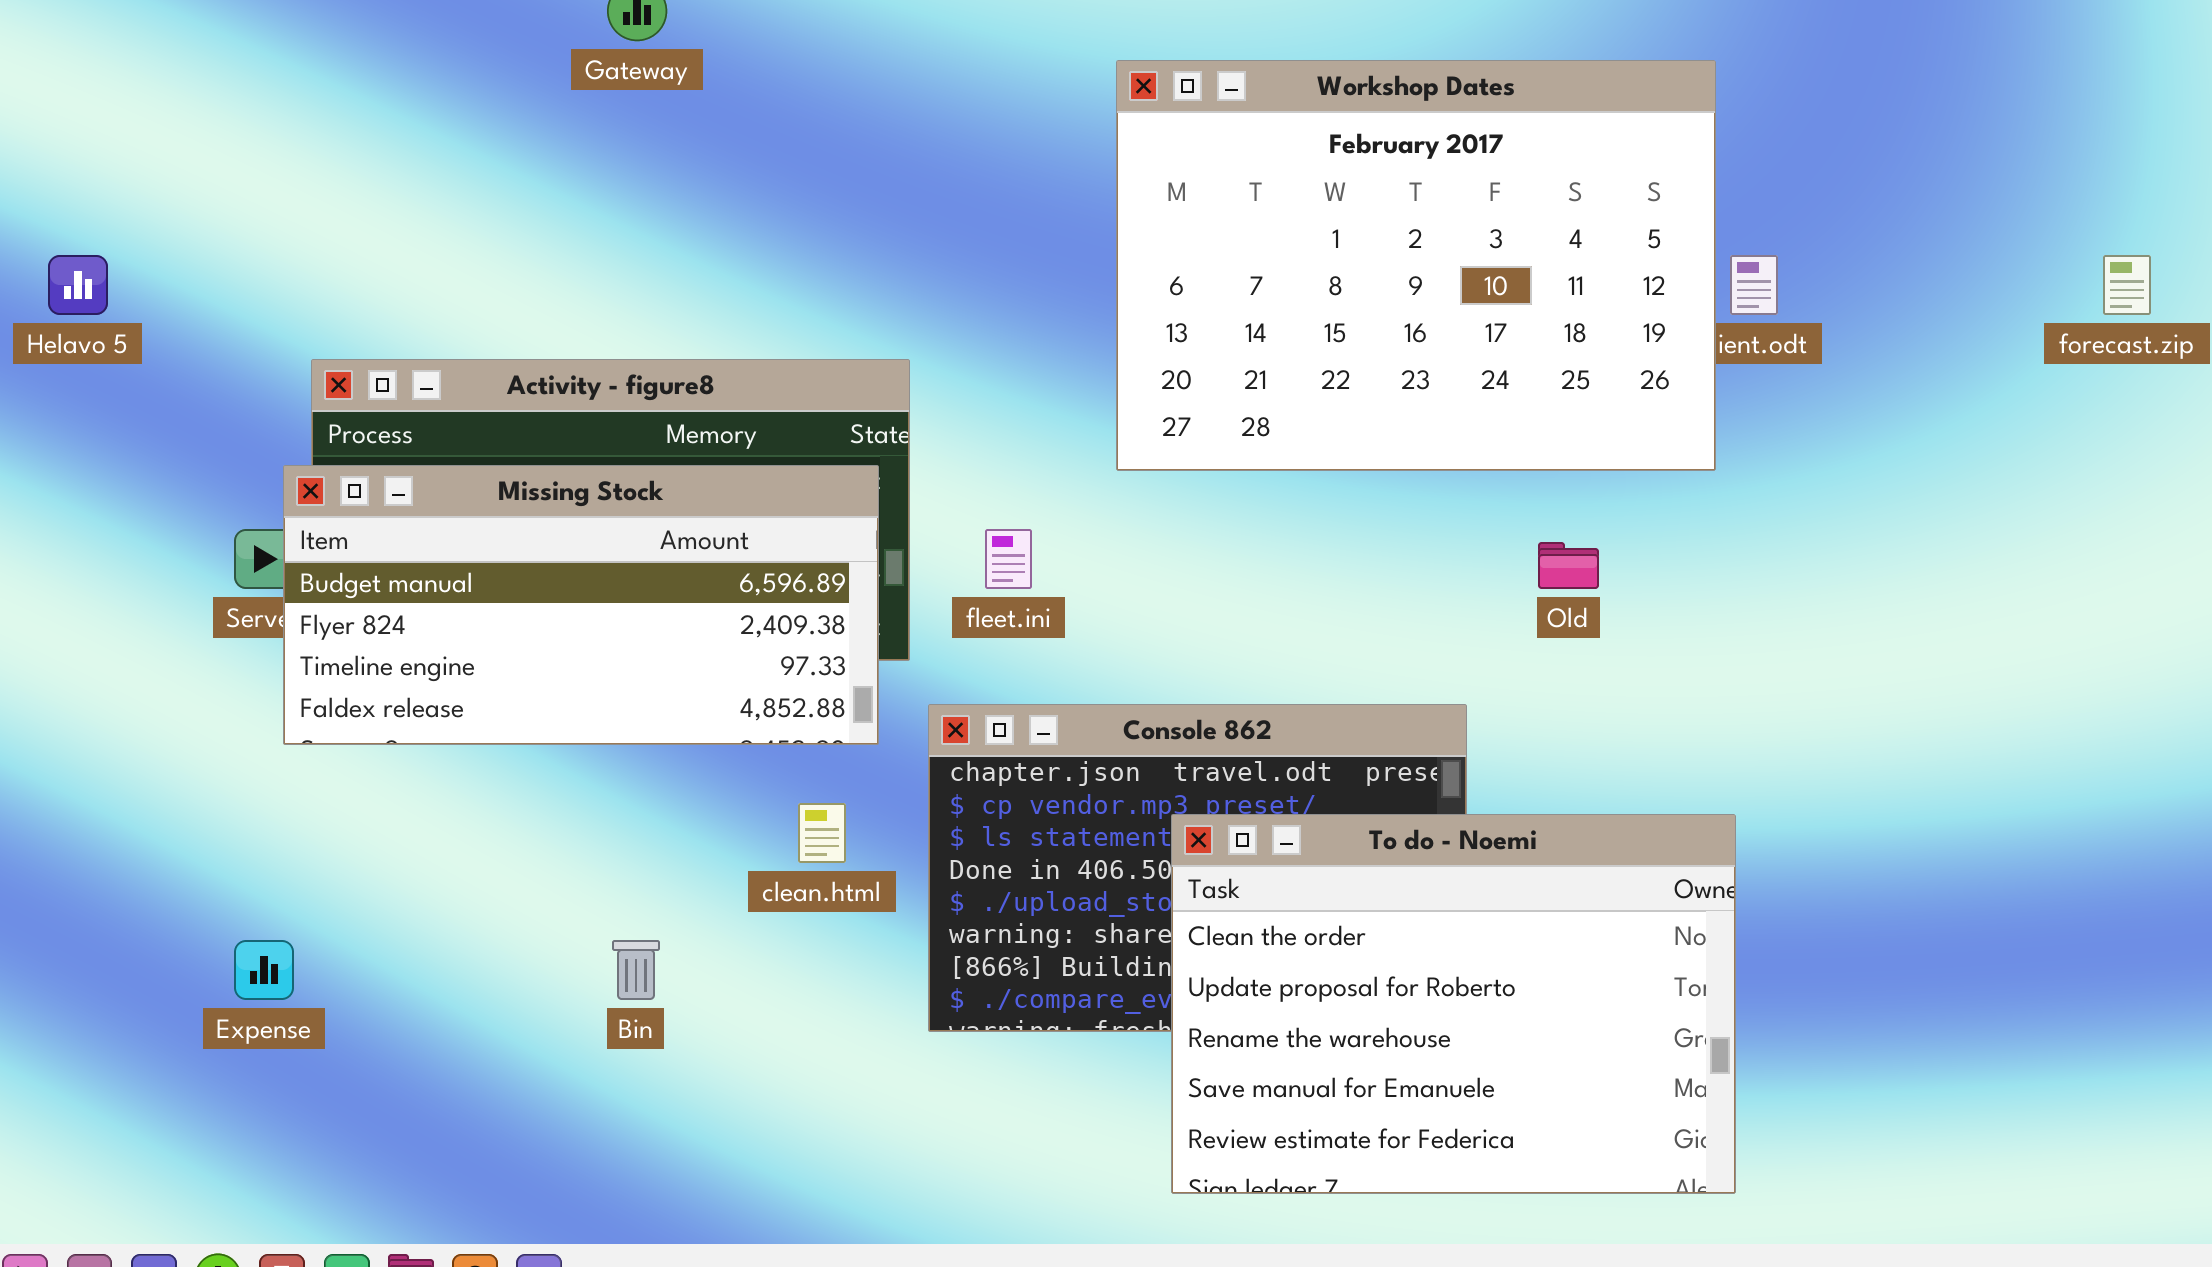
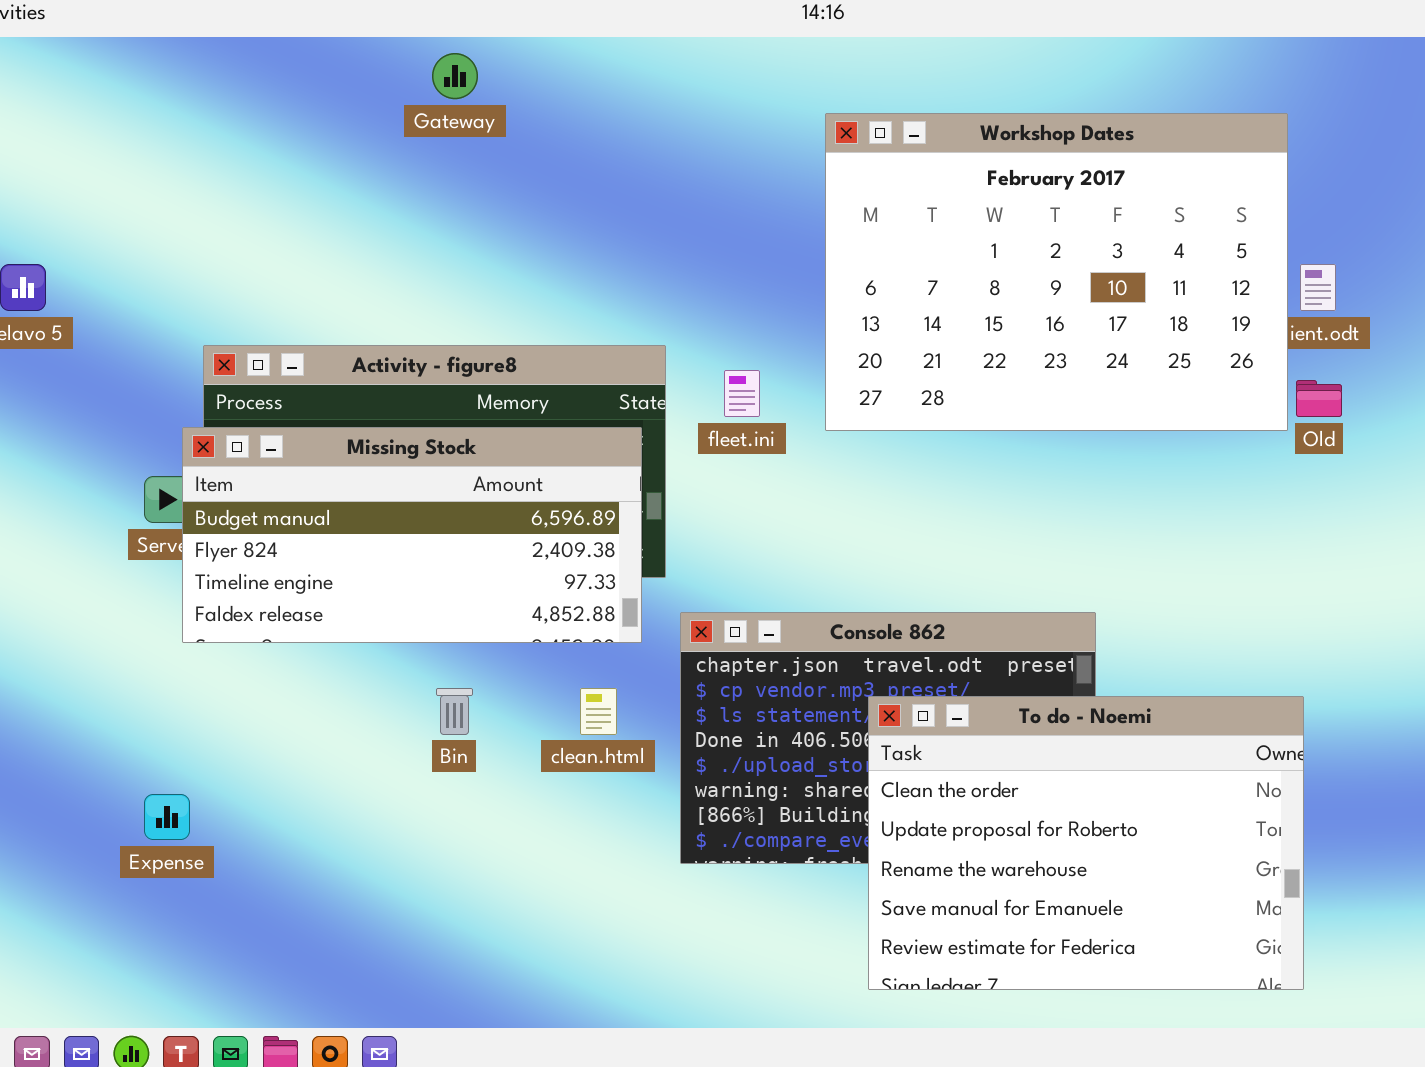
fleet.ini: [985,529,1032,589] -> [724,370,760,417], moved
Old: [1538,542,1599,589] -> [1296,380,1342,417], moved
Bin: [612,940,660,1000] -> [436,688,473,735], moved

